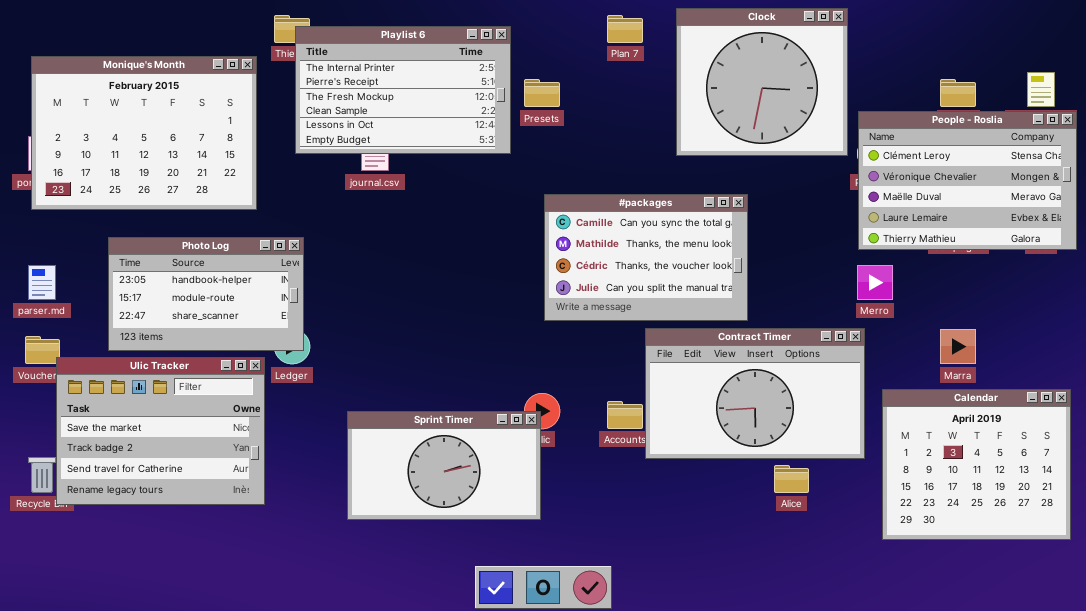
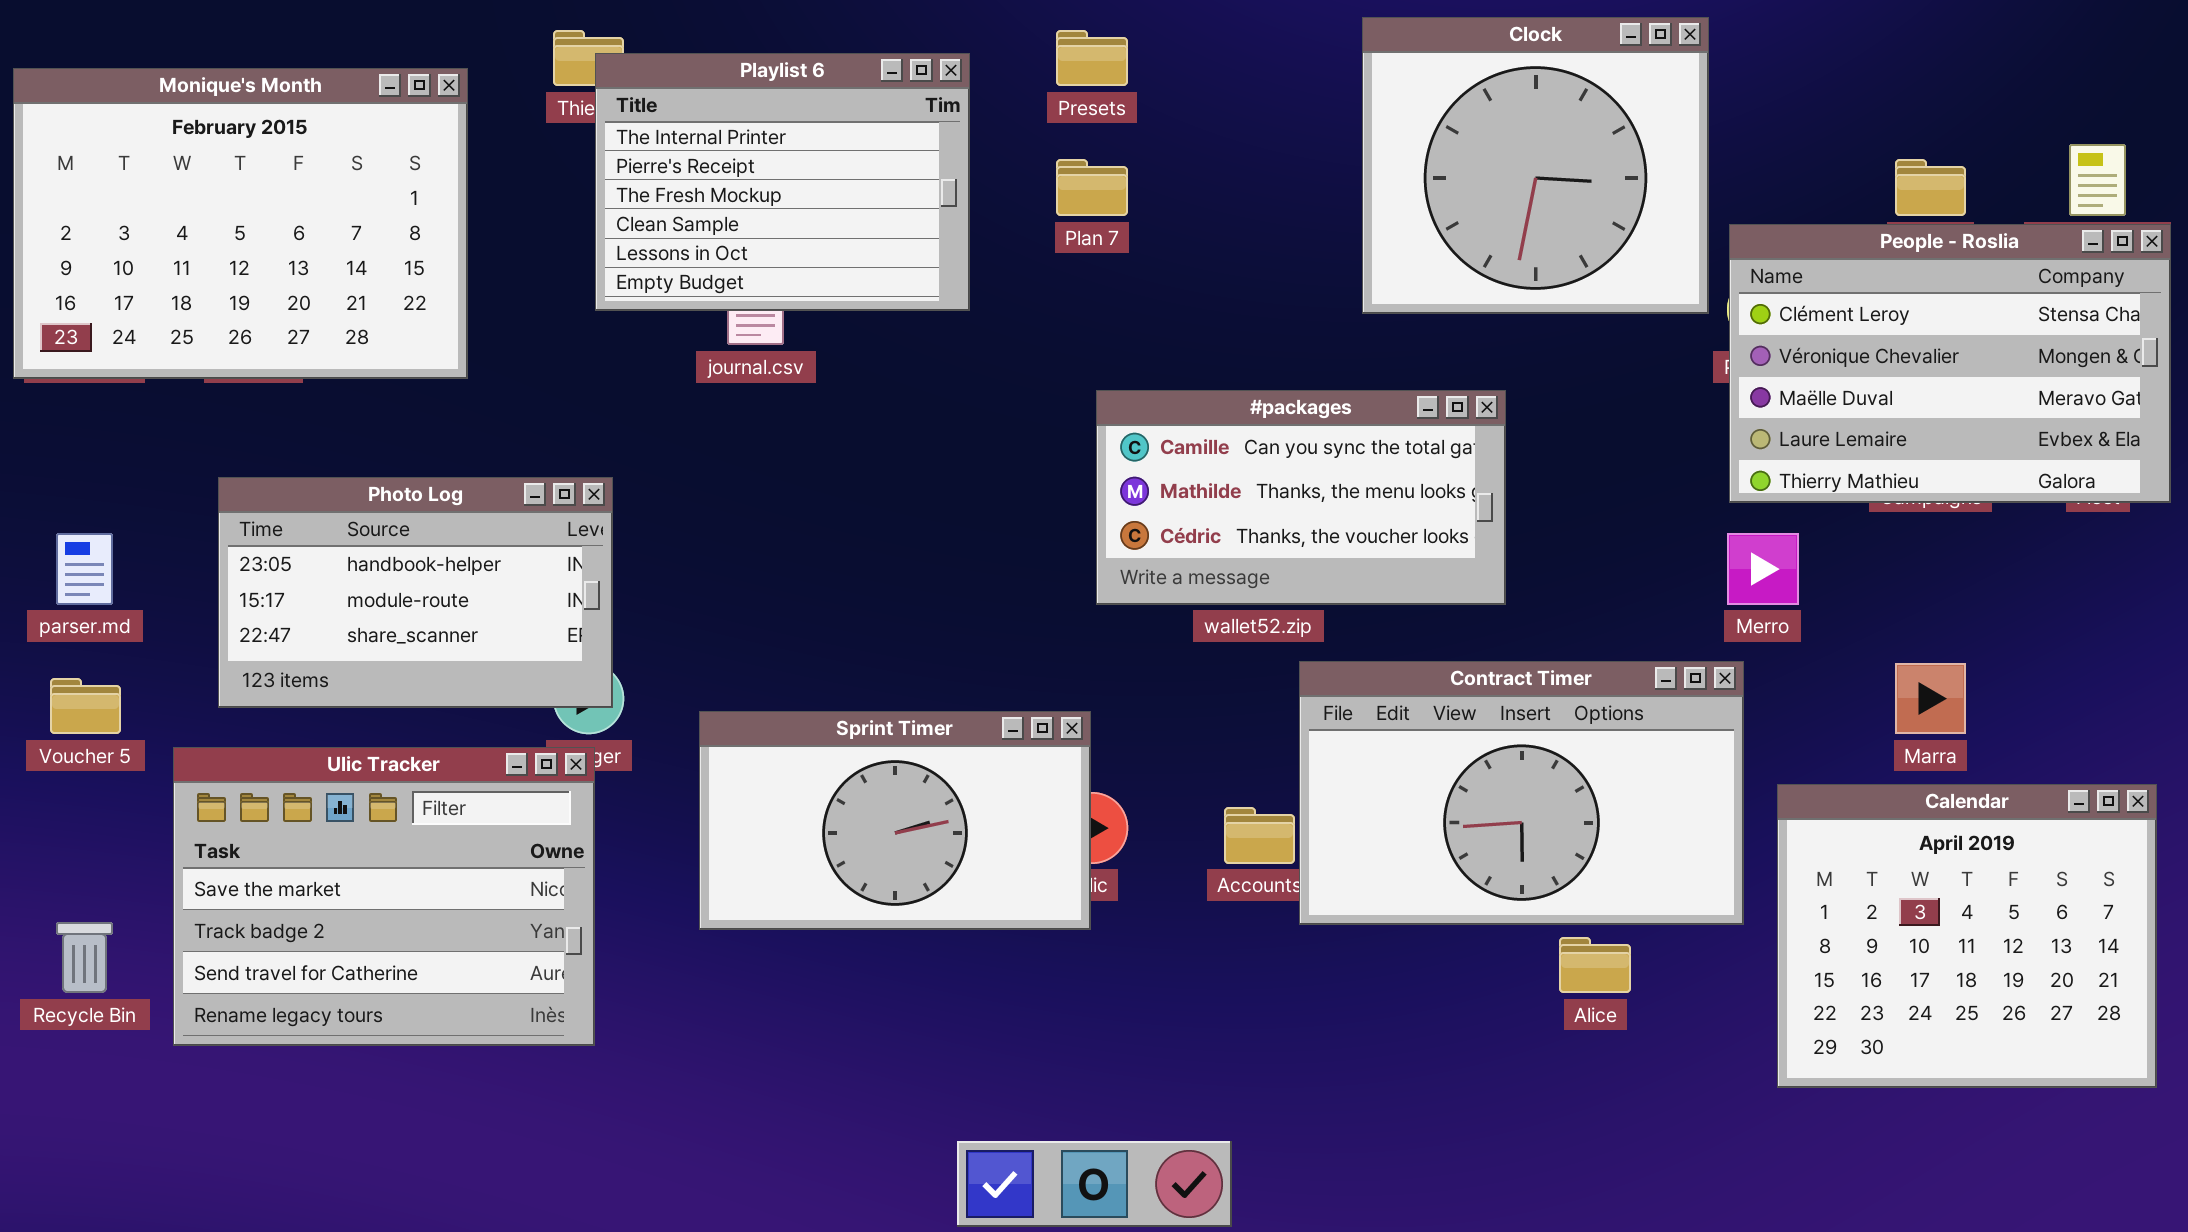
Plan 7: [607,15,643,43] -> [1056,159,1128,216], moved
Playlist 6: [295,26,511,154] -> [595,53,970,311], resized
Monique's Month: [31,56,257,210] -> [13,68,468,379], moved
Presets: [524,79,560,107] -> [1056,30,1128,86], moved
#packages: [544,194,748,321] -> [1096,390,1506,605], resized
Ulic Tracker: [56,357,265,505] -> [173,747,595,1046], moved
Sprint Timer: [347,411,541,520] -> [699,711,1091,930], moved

